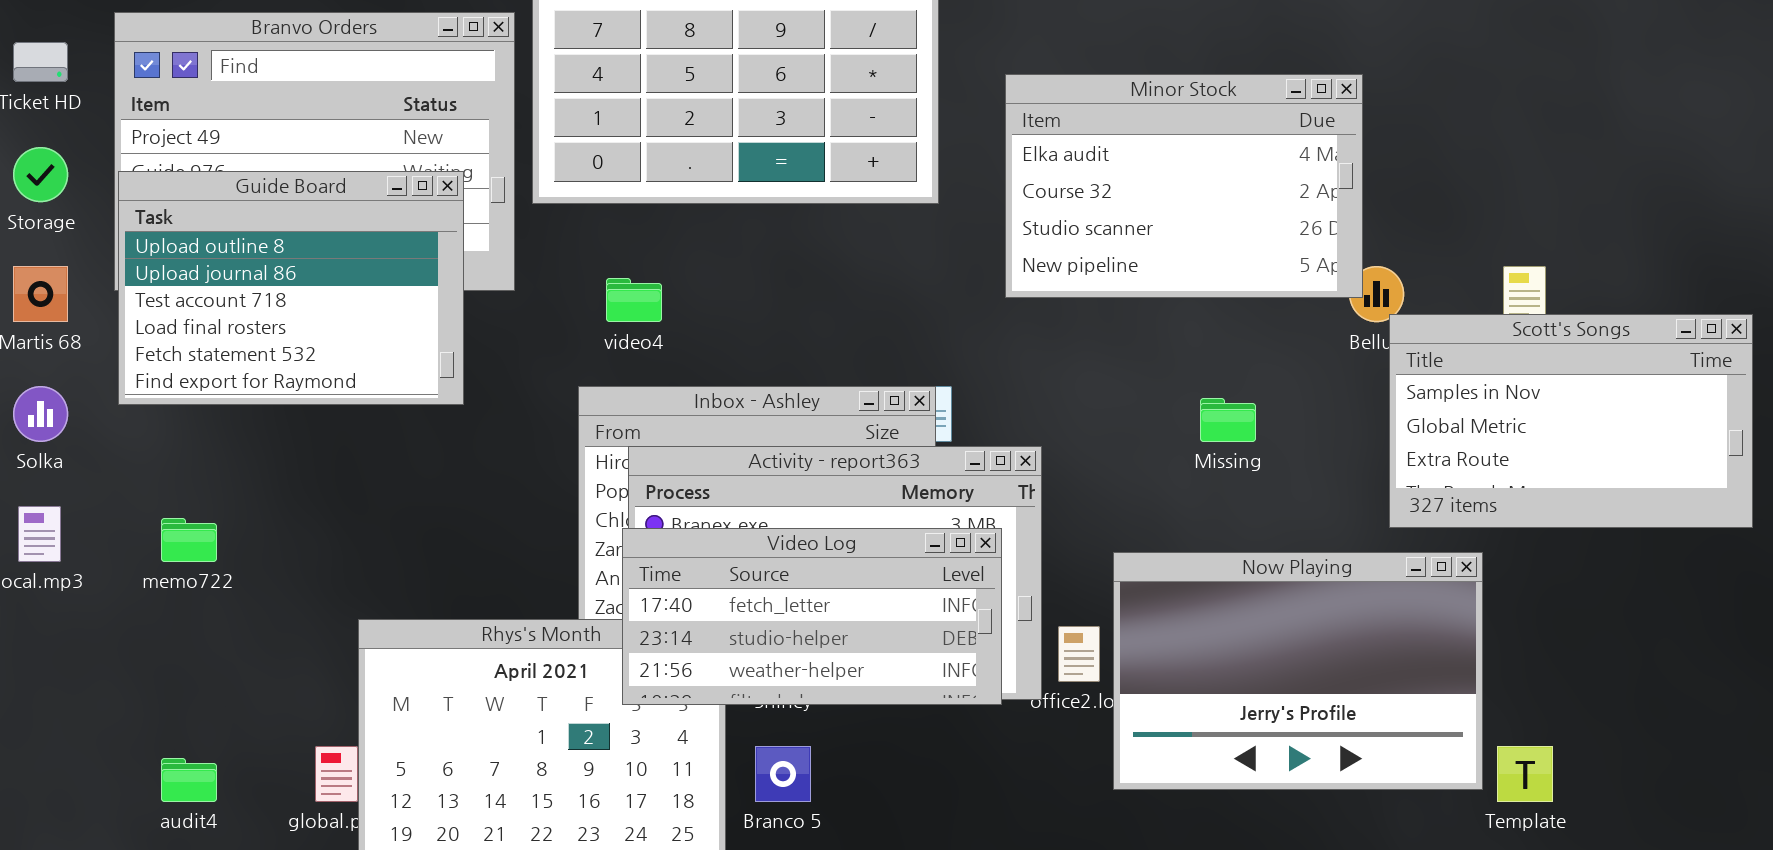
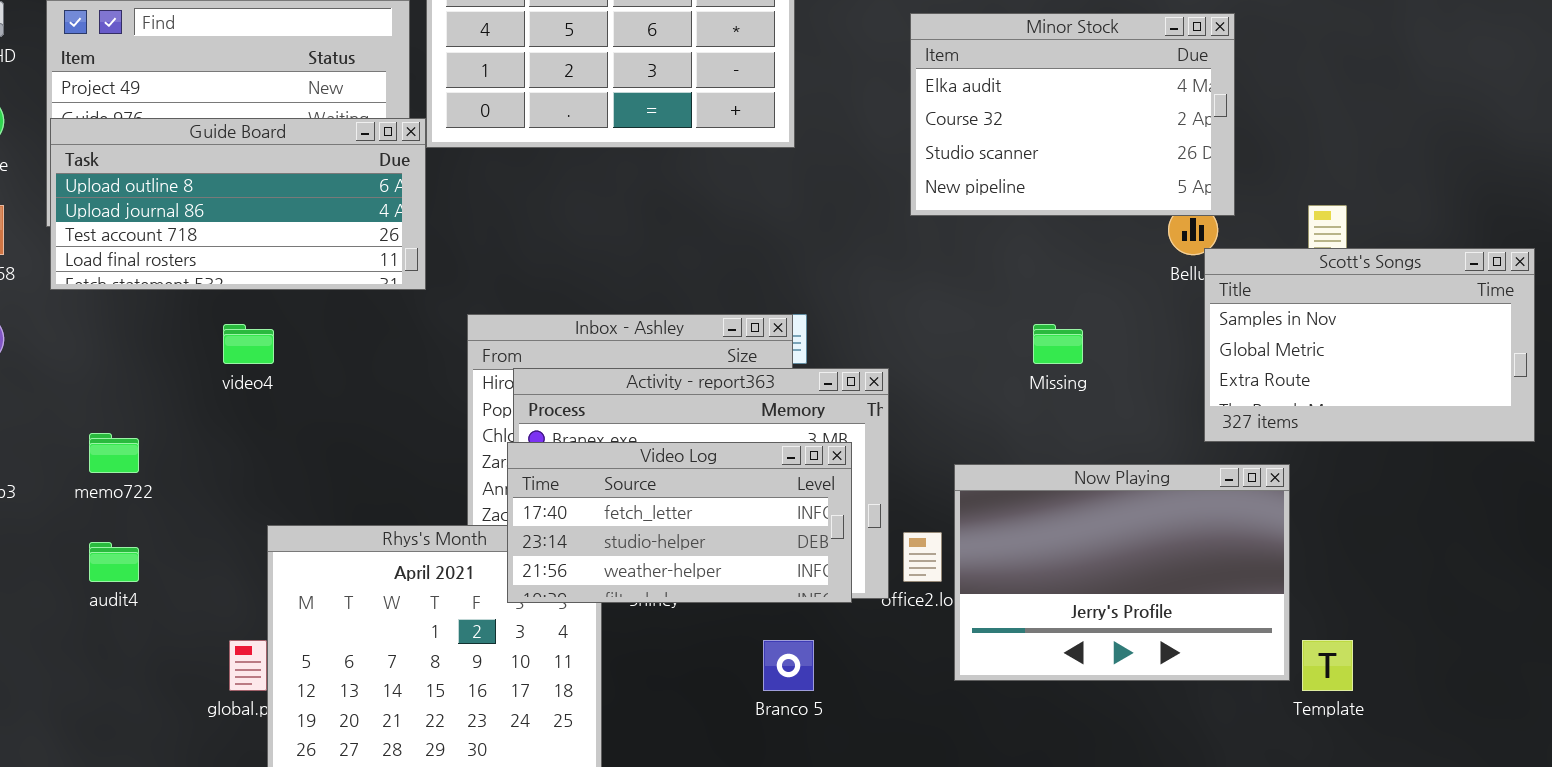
Minor Stock: [1005,74,1363,298] -> [910,13,1235,216], moved
Guide Board: [118,171,464,405] -> [50,118,426,290], resized
video4: [606,278,662,322] -> [223,324,274,364], moved
Branco 5: [755,746,811,802] -> [763,640,814,691], moved
audit4: [161,758,217,802] -> [89,542,139,582], moved

